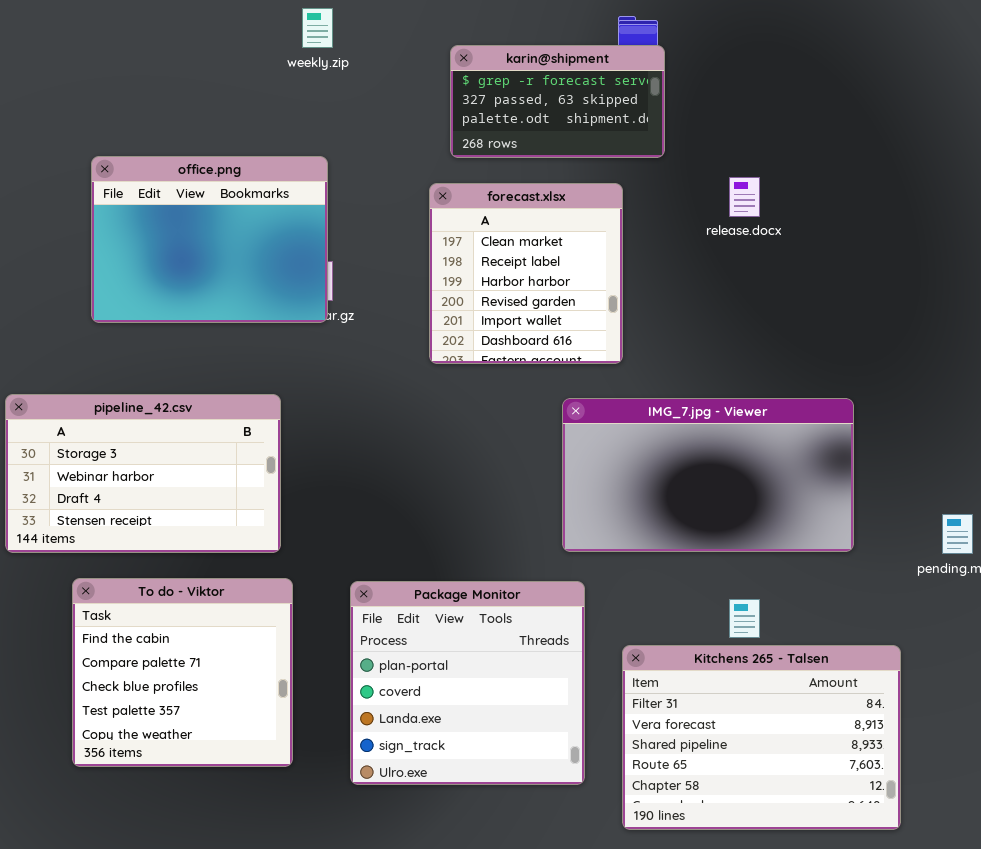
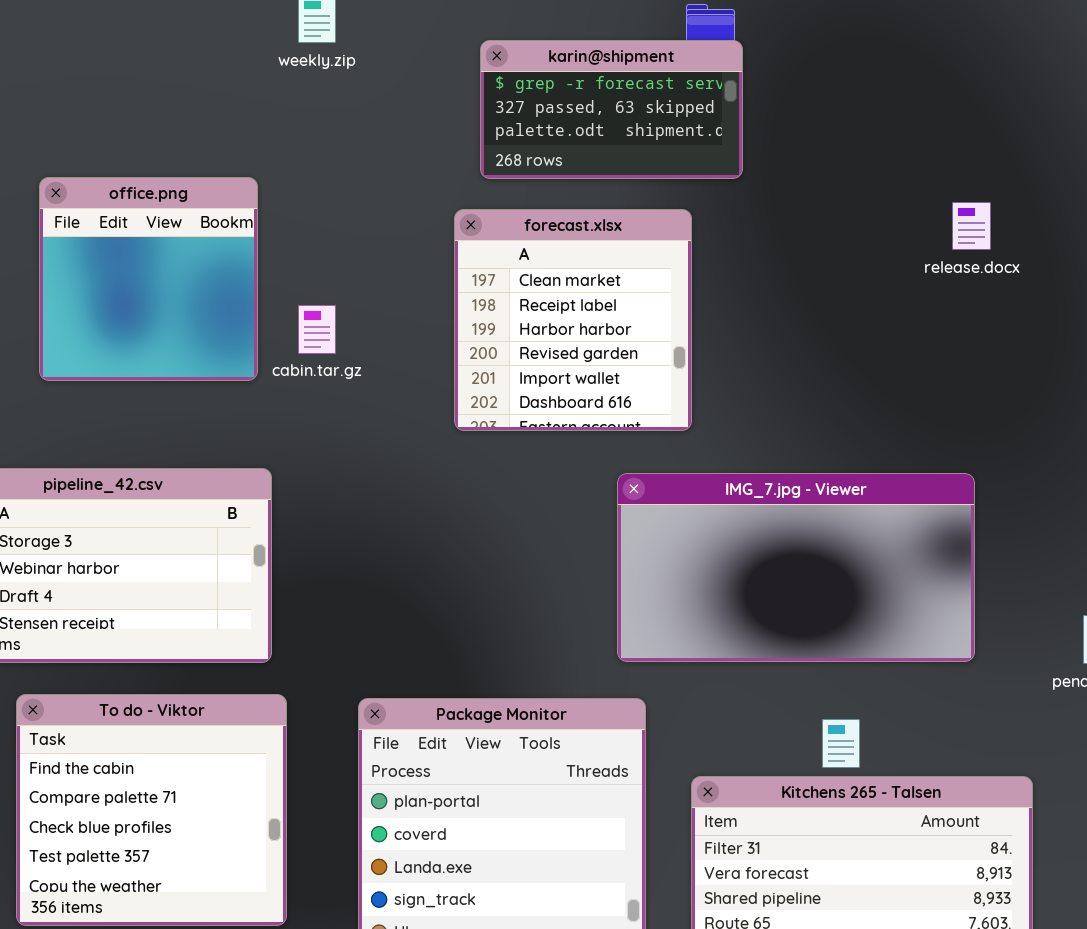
office.png: [91,156,328,323] -> [39,177,258,381], resized
release.docx: [729,177,760,217] -> [952,202,991,250], moved

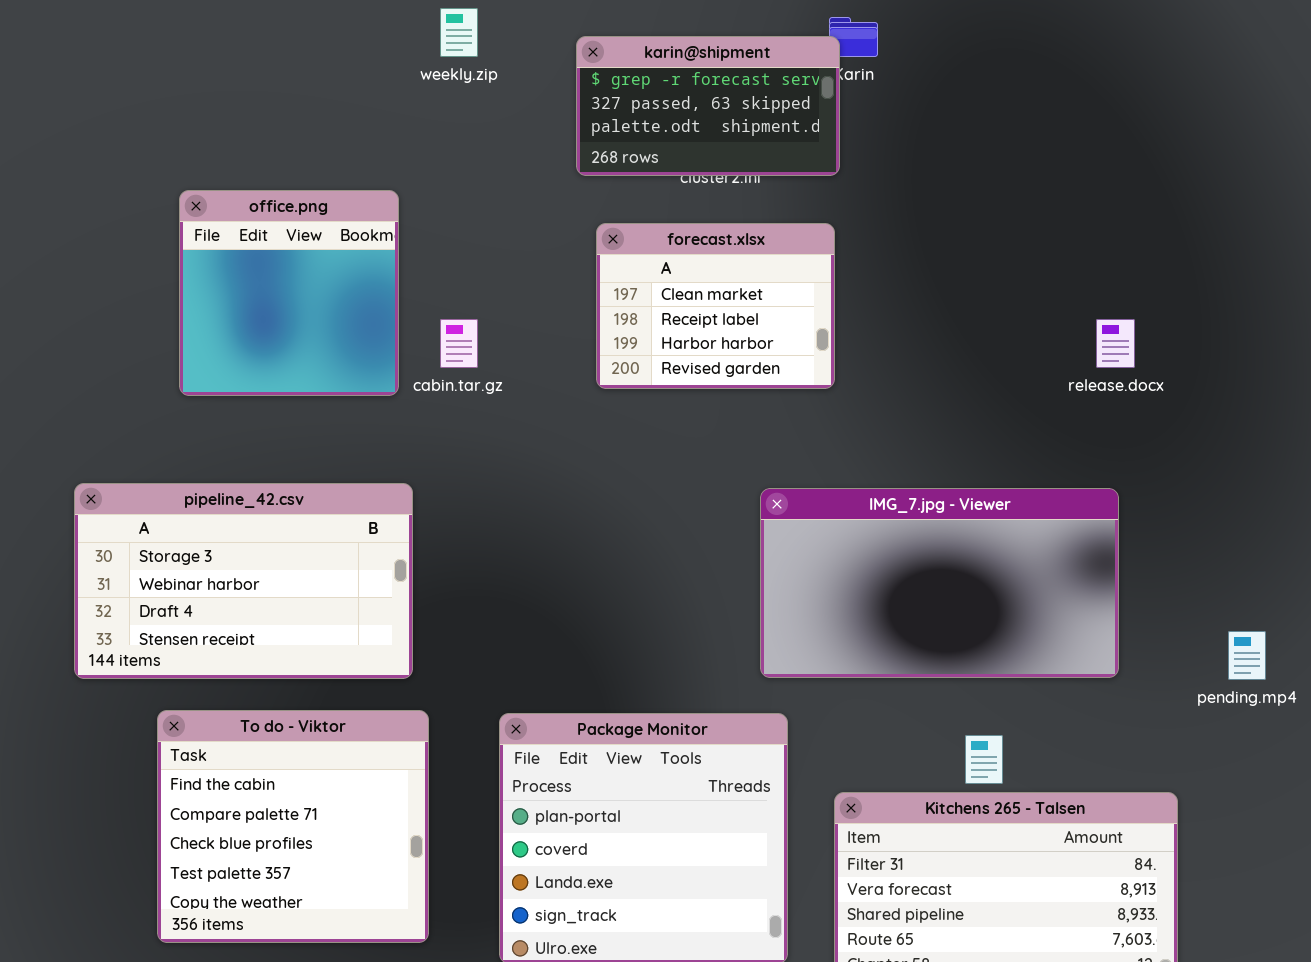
karin@shipment: [480,40,743,179] -> [576,36,840,176], moved
release.docx: [952,202,991,250] -> [1096,319,1135,368], moved
forecast.xlsx: [454,209,692,431] -> [596,223,835,389], resized

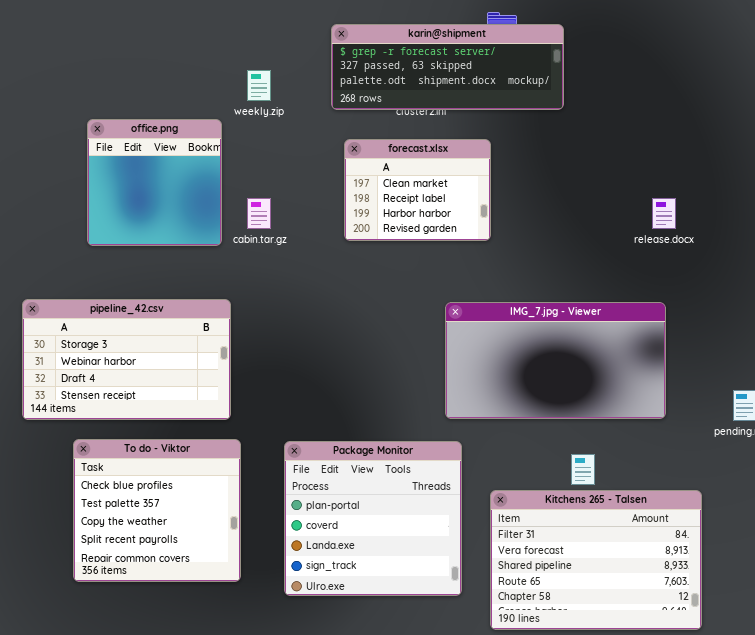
weekly.zip: [440,8,478,57] -> [247,70,271,101], moved
karin@shipment: [576,36,840,176] -> [331,24,564,110], resized
To do - Viktor: [157,710,429,943] -> [73,439,241,582], scrolled down 2 rows

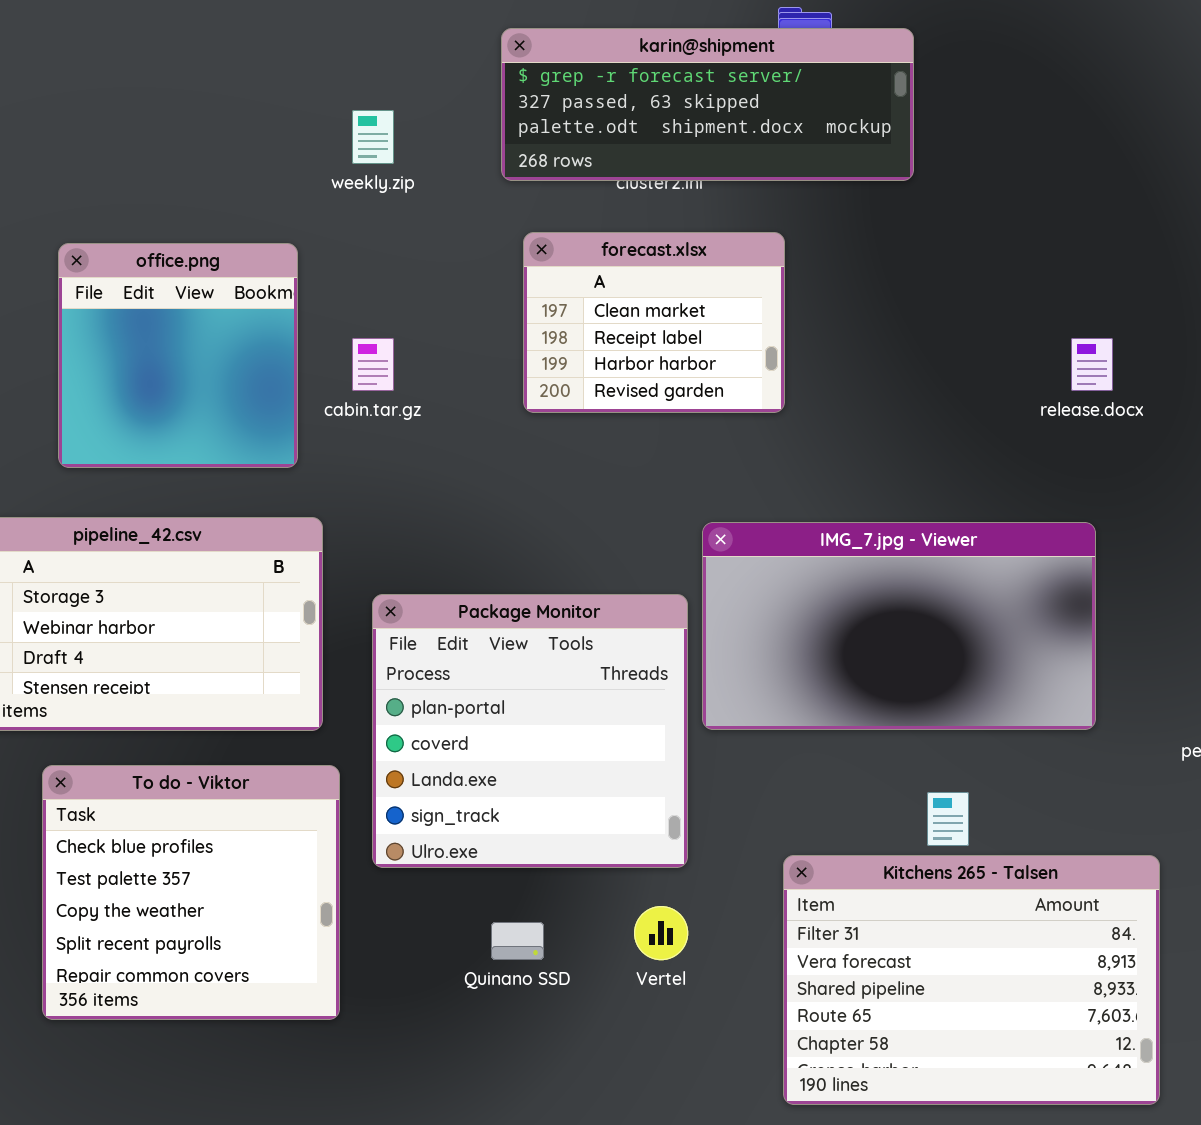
office.png: [87,119,222,246] -> [58,243,298,468], moved
Package Monitor: [284,441,462,596] -> [372,594,688,868], moved

